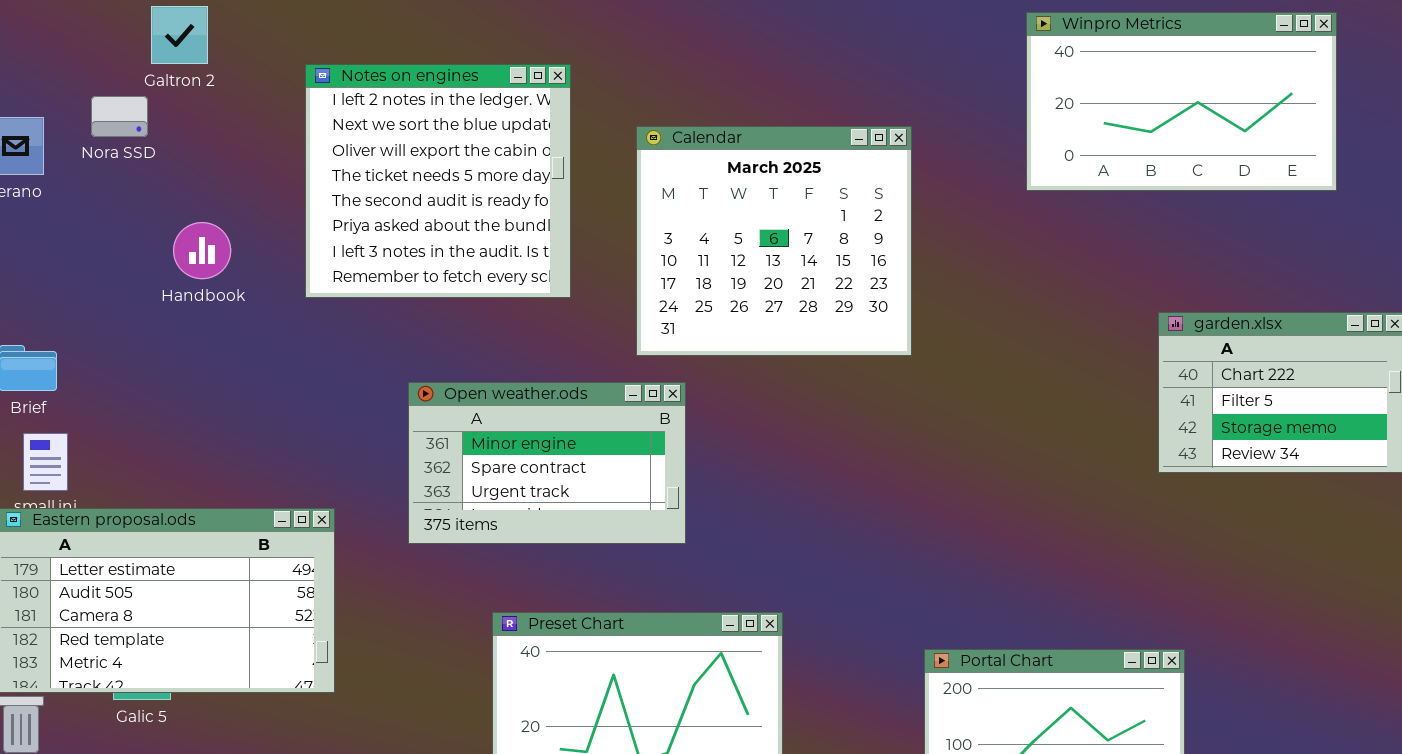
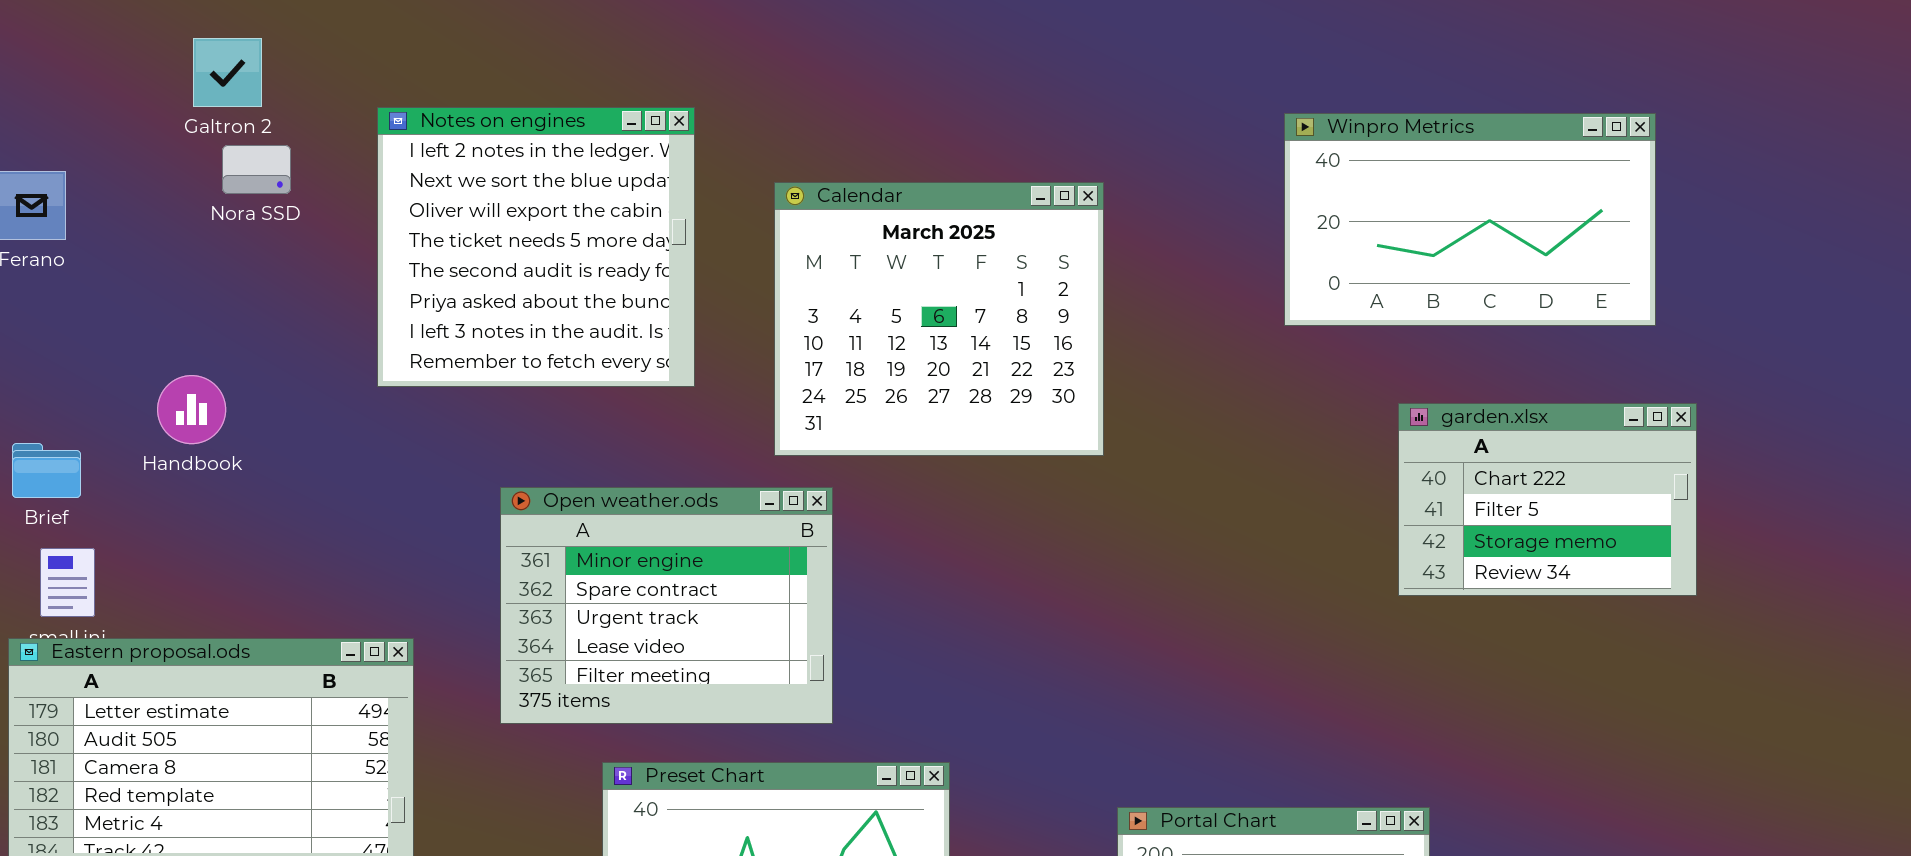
Winpro Metrics: [1026,12,1337,191] -> [1284,113,1656,326], moved
Nora SSD: [91,96,148,137] -> [222,145,291,194], moved
Handbook: [173,222,231,279] -> [157,375,226,444], moved
Open weather.ods: [408,382,686,544] -> [500,487,833,724], resized

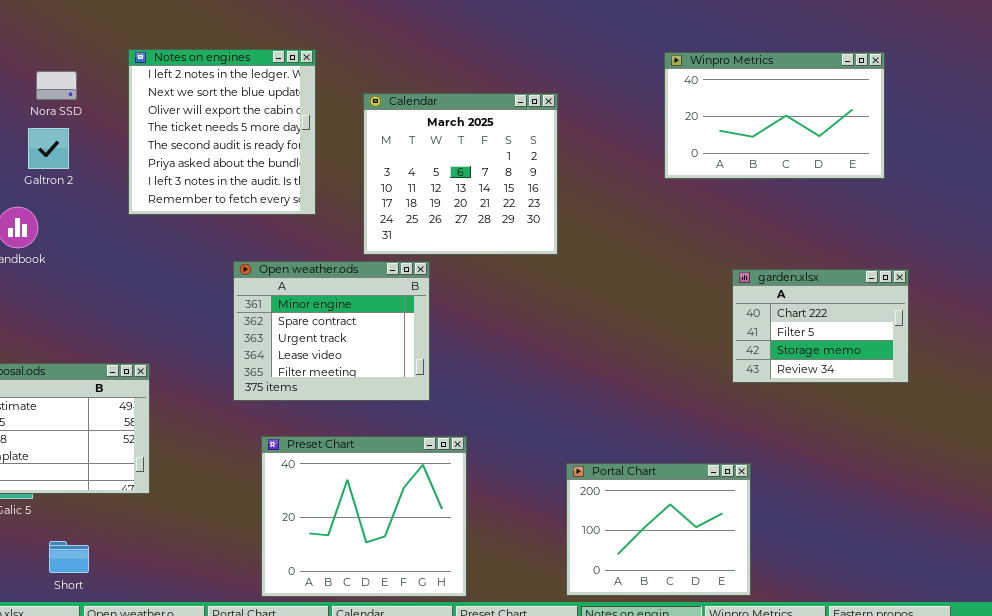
Galtron 2: [193,38,262,107] -> [28,128,69,169], moved
garden.xlsx: [1398,403,1697,596] -> [732,269,909,383], moved
Open weather.ods: [500,487,833,724] -> [233,261,430,401], moved

